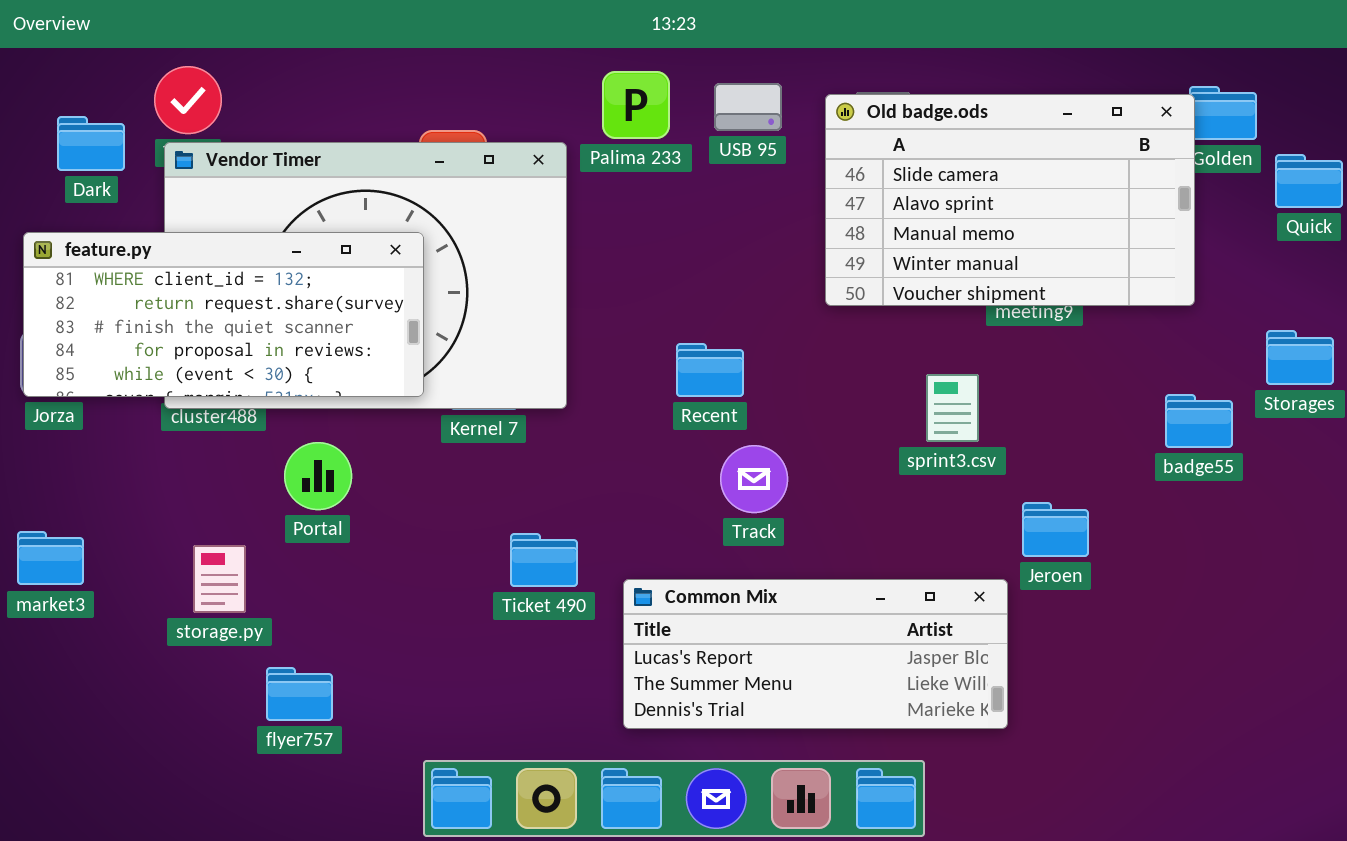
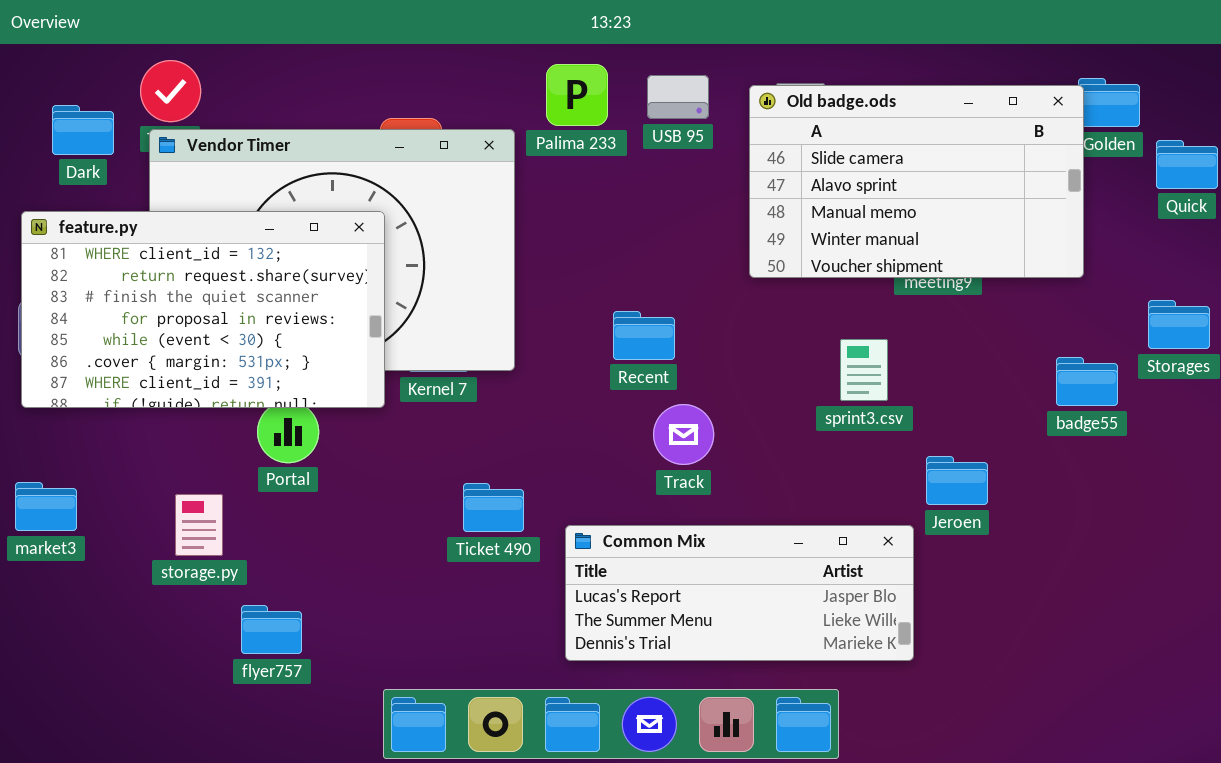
feature.py: [23,232,424,397] -> [21,211,385,408], resized

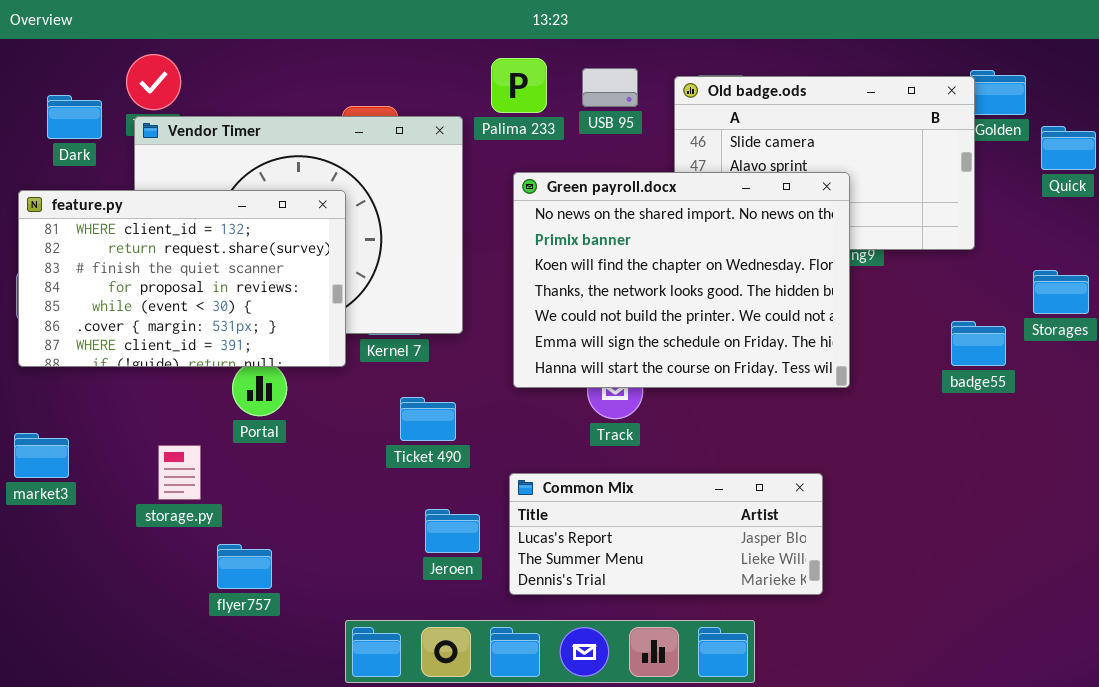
Green payroll.docx: none -> [513,172,850,388], opened
Jeroen: [926,456,988,505] -> [425,509,480,553], moved
Ticket 490: [463,483,524,532] -> [400,397,456,441], moved

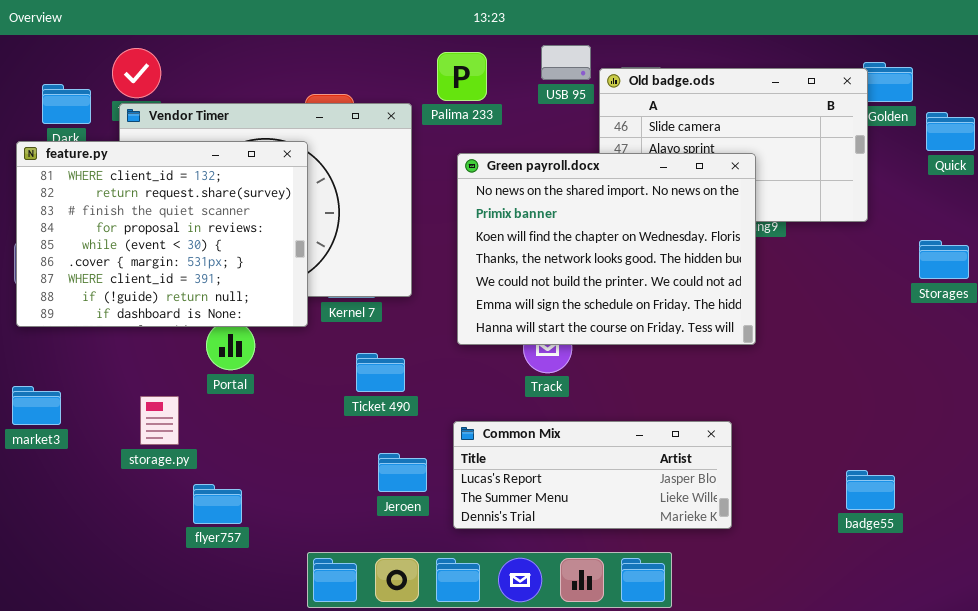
USB 95: [582,68,638,107] -> [541,45,591,80], moved
feature.py: [18,190,346,367] -> [16,141,308,327], resized
badge55: [951,321,1006,366] -> [846,470,895,510], moved

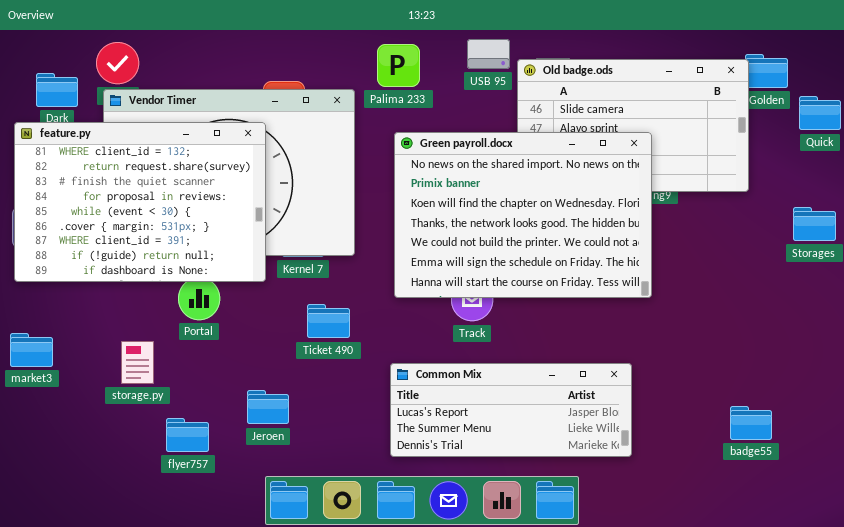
Jeroen: [378,453,427,492] -> [247,390,289,424], moved

